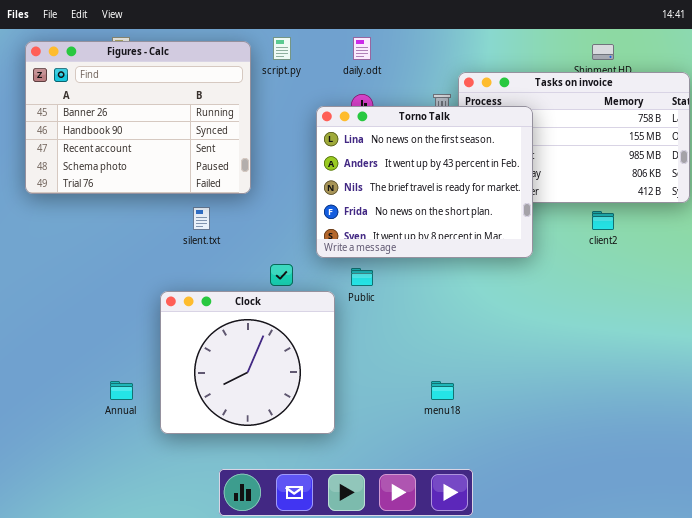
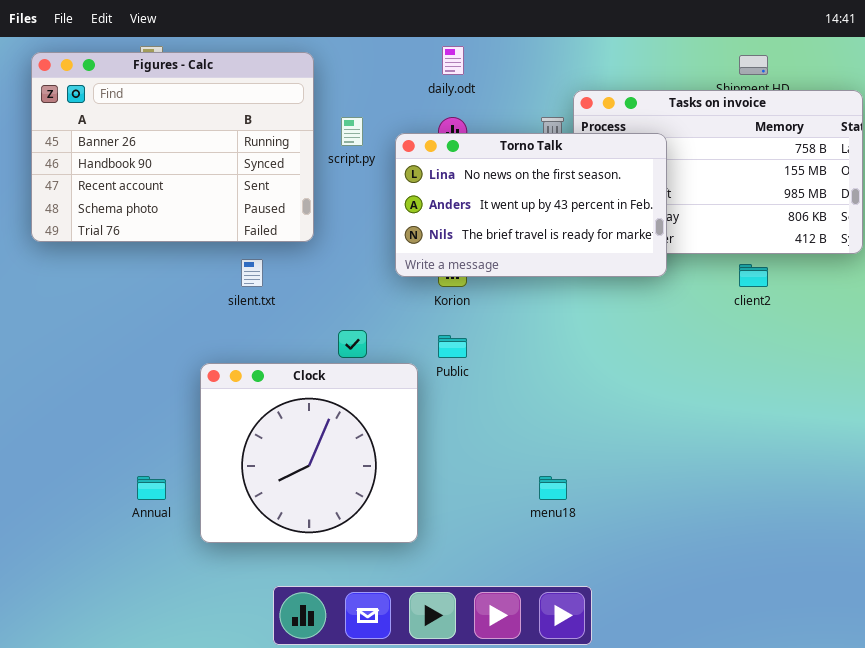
script.py: [273,37,291,60] -> [341,117,363,146], moved
Torno Talk: [316,106,533,258] -> [395,133,667,277], resized

